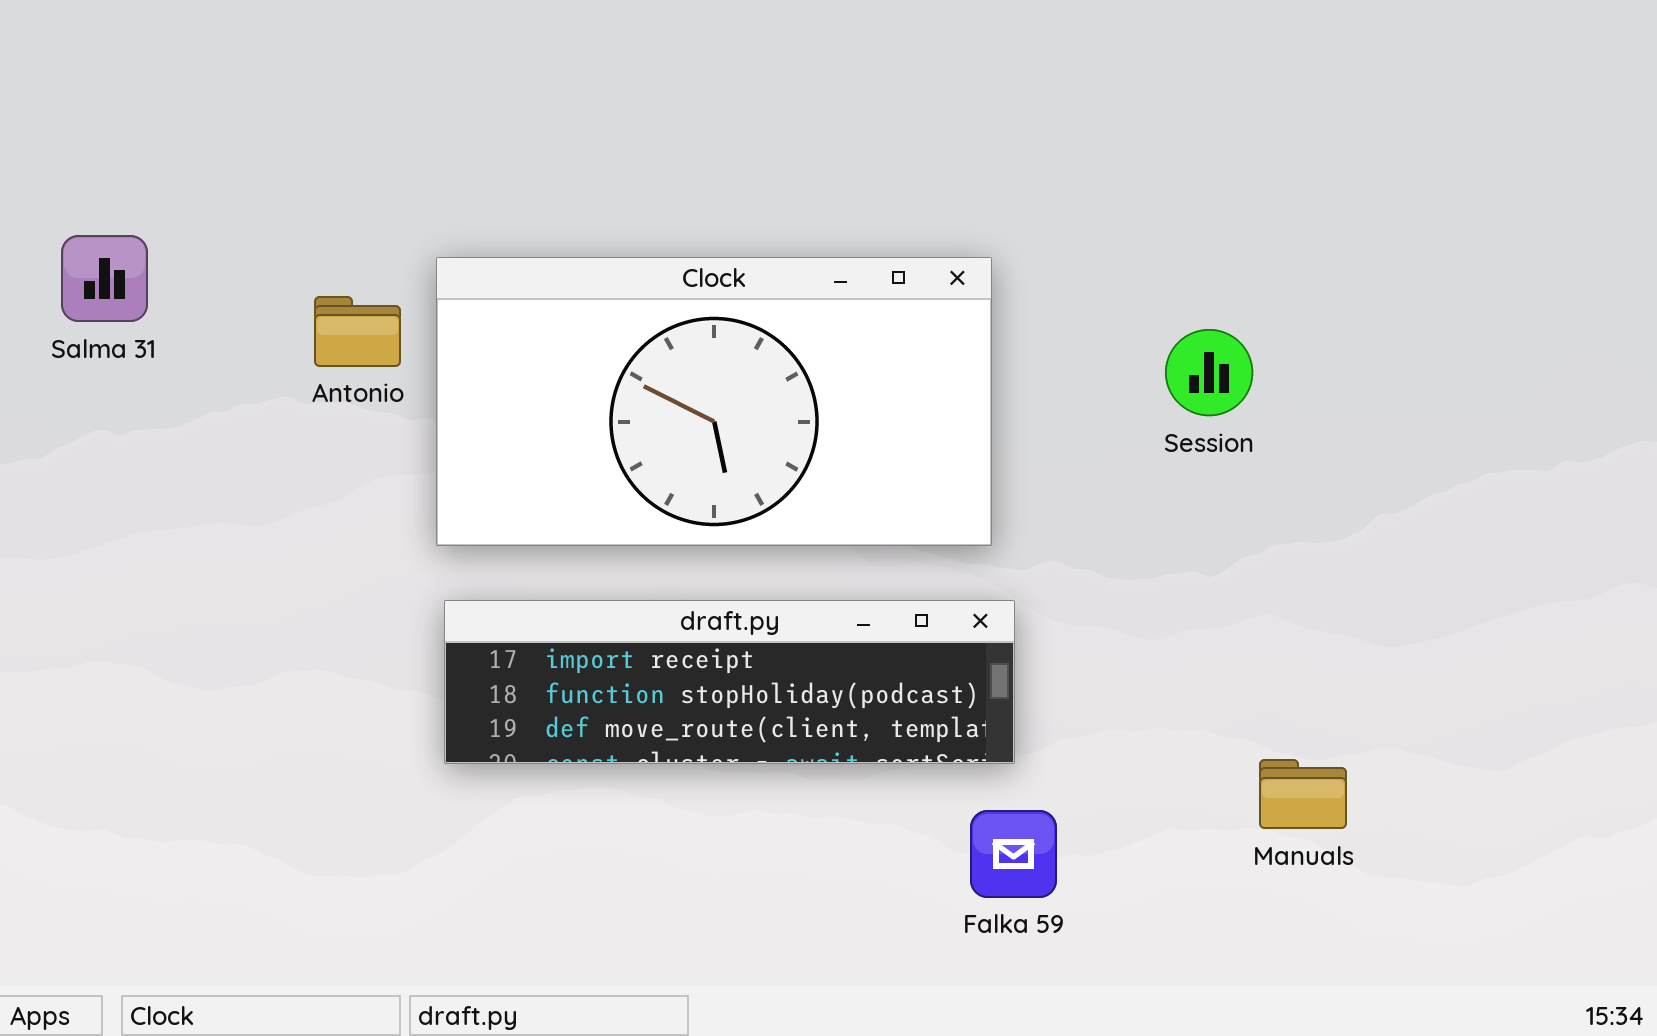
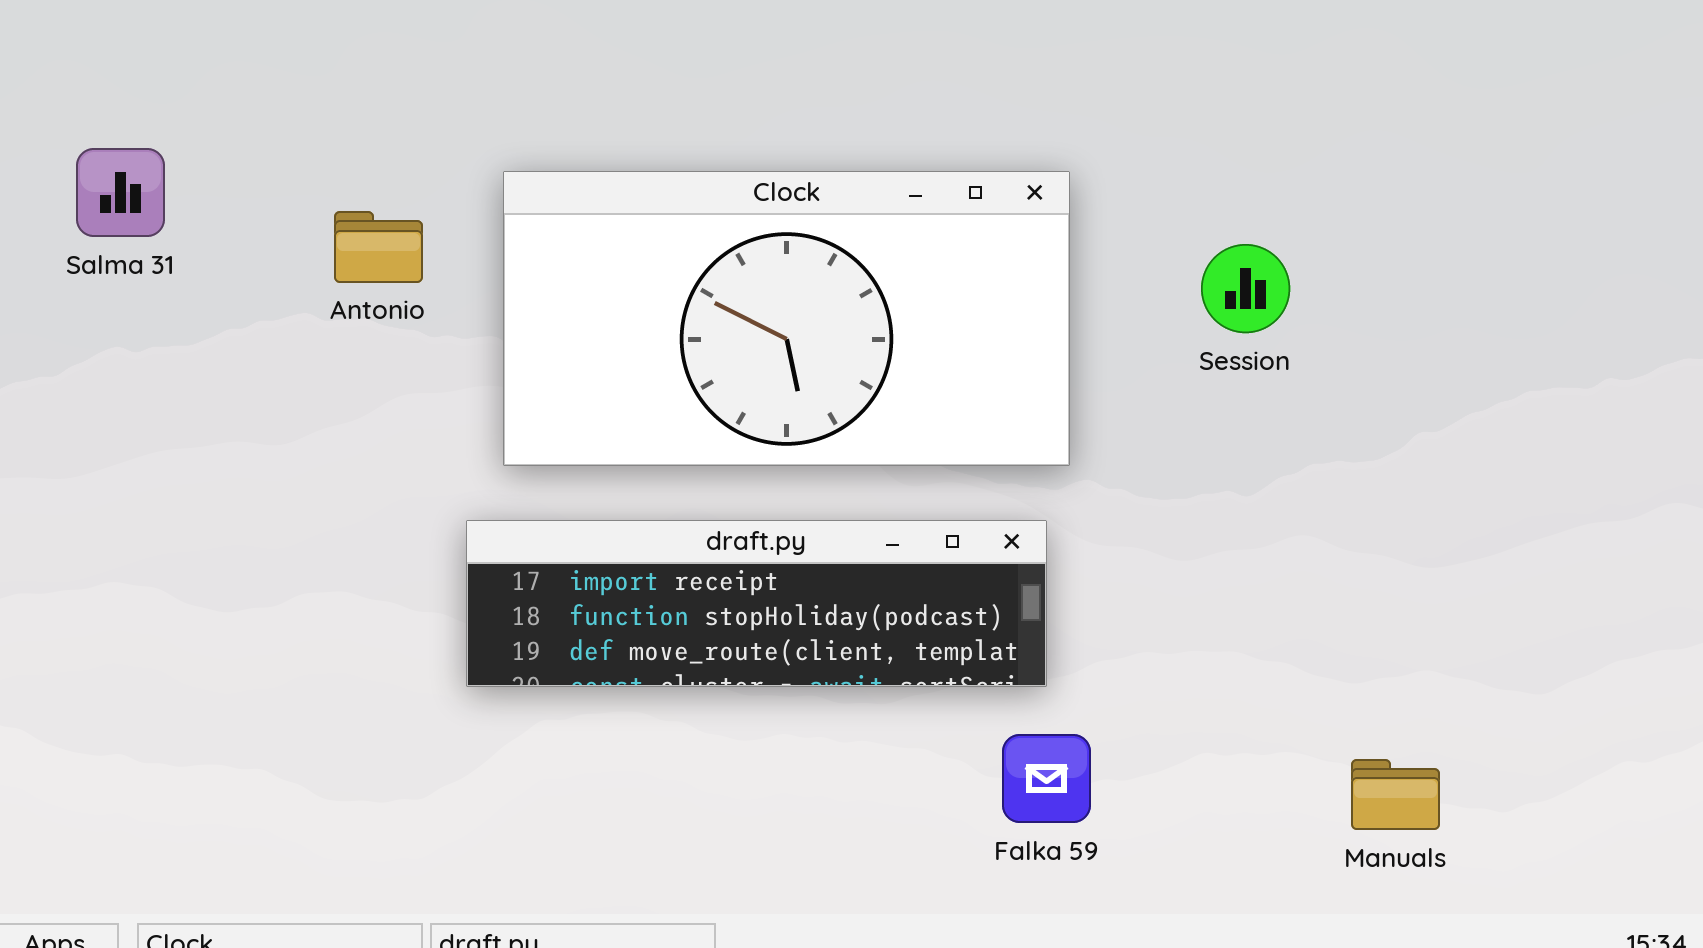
Clock: [436,257,992,546] -> [503,171,1070,466], moved
Manuals: [1259,759,1347,829] -> [1351,759,1440,830], moved

